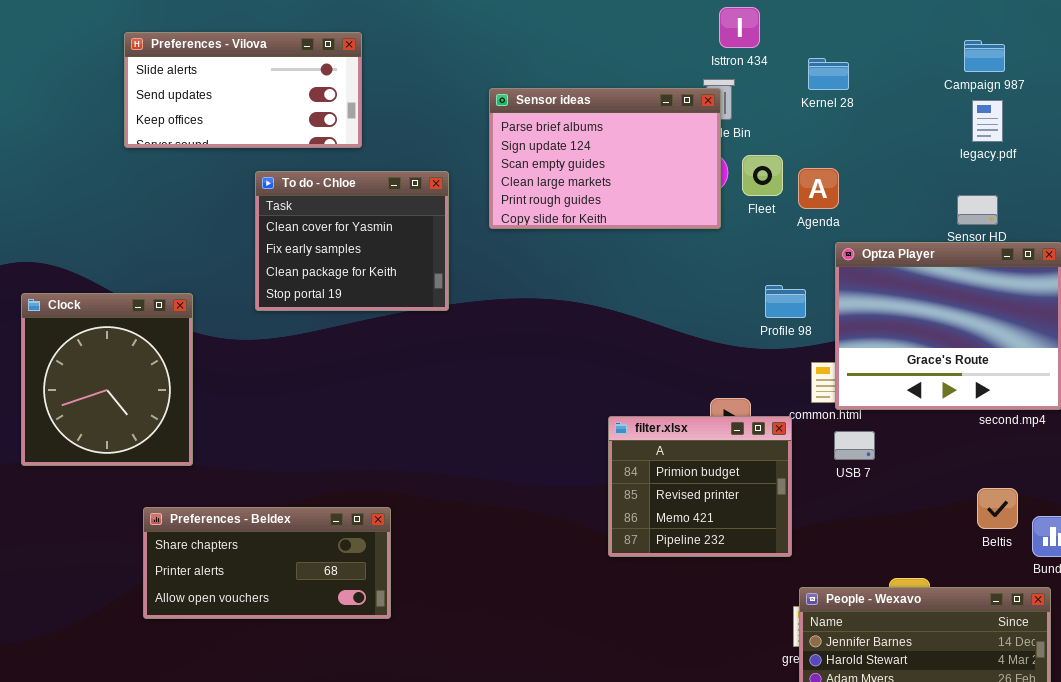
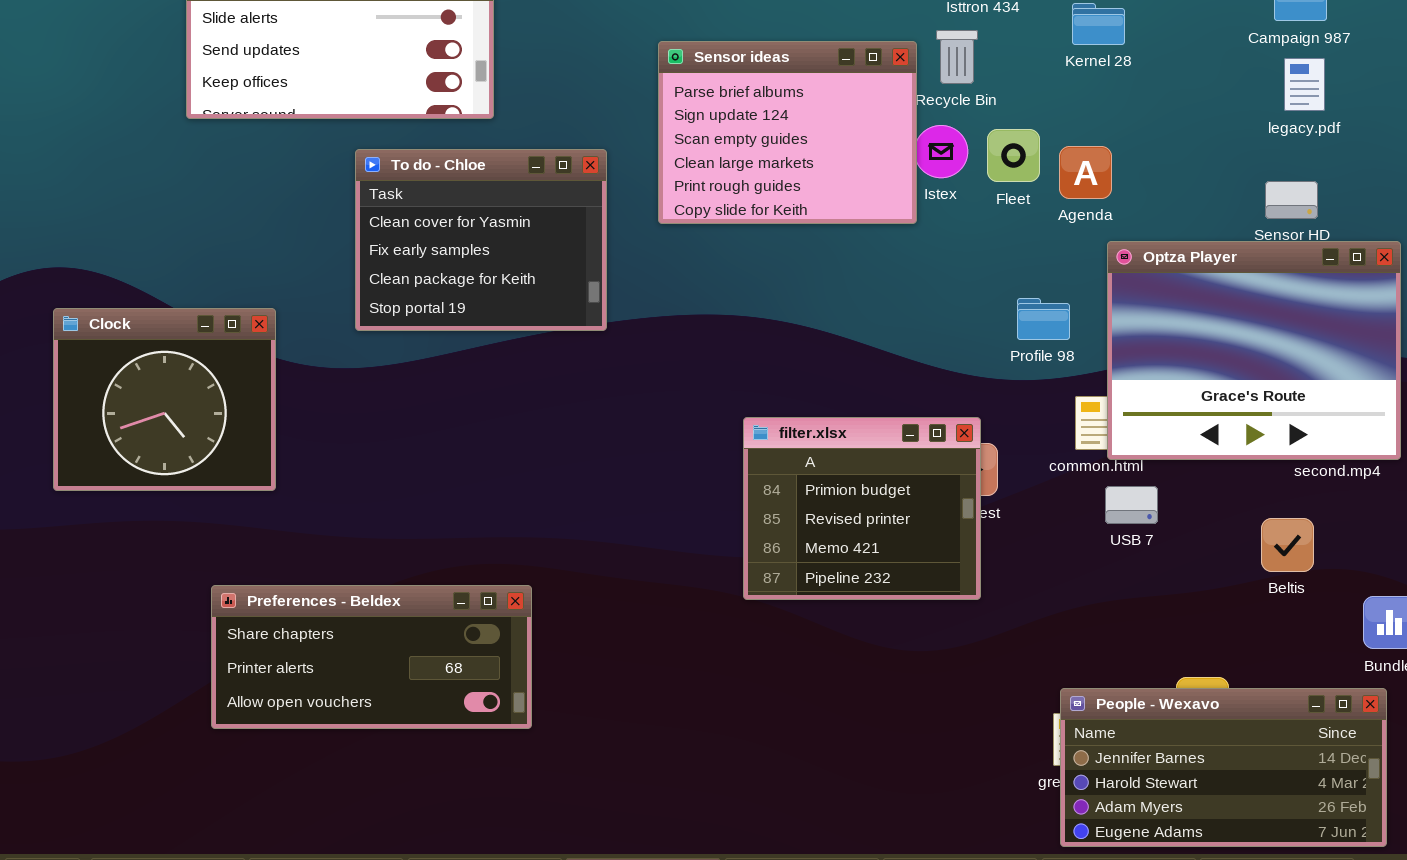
Sensor ideas: [489,88,721,229] -> [658,41,917,224], resized
Clock: [21,293,193,466] -> [53,308,276,491], resized
filter.xlsx: [608,416,792,557] -> [743,417,981,600], moved
Beltis: [977,488,1018,529] -> [1261,518,1314,572], moved

